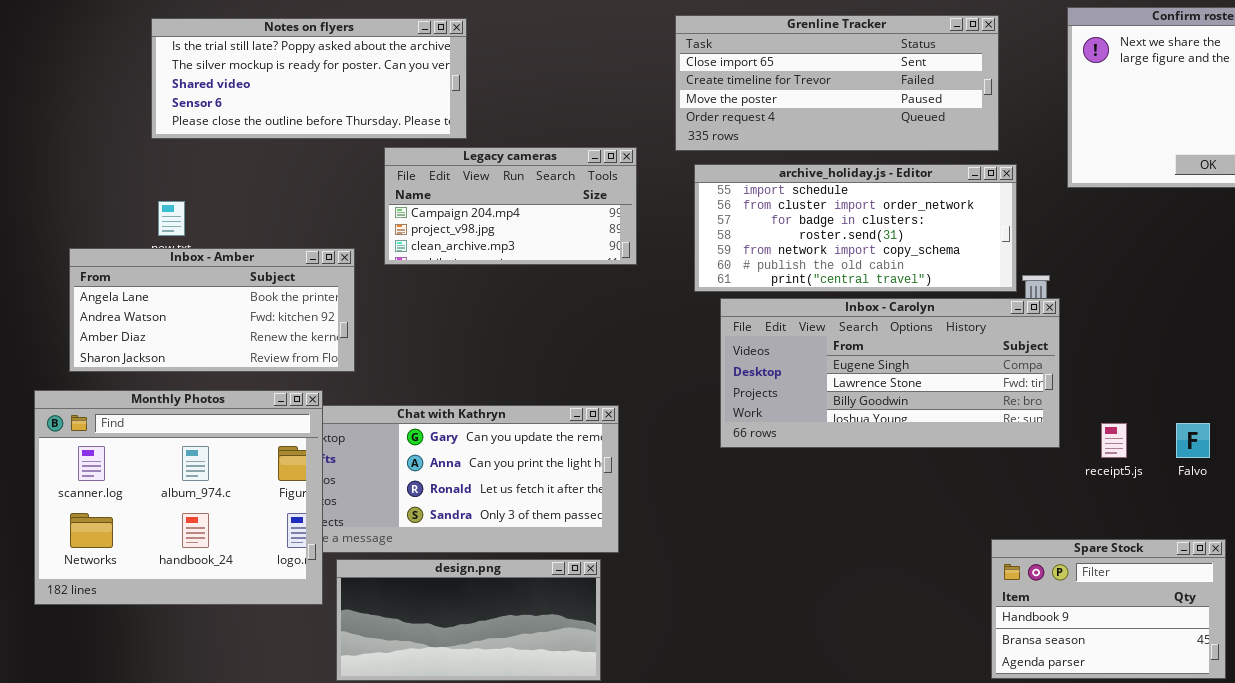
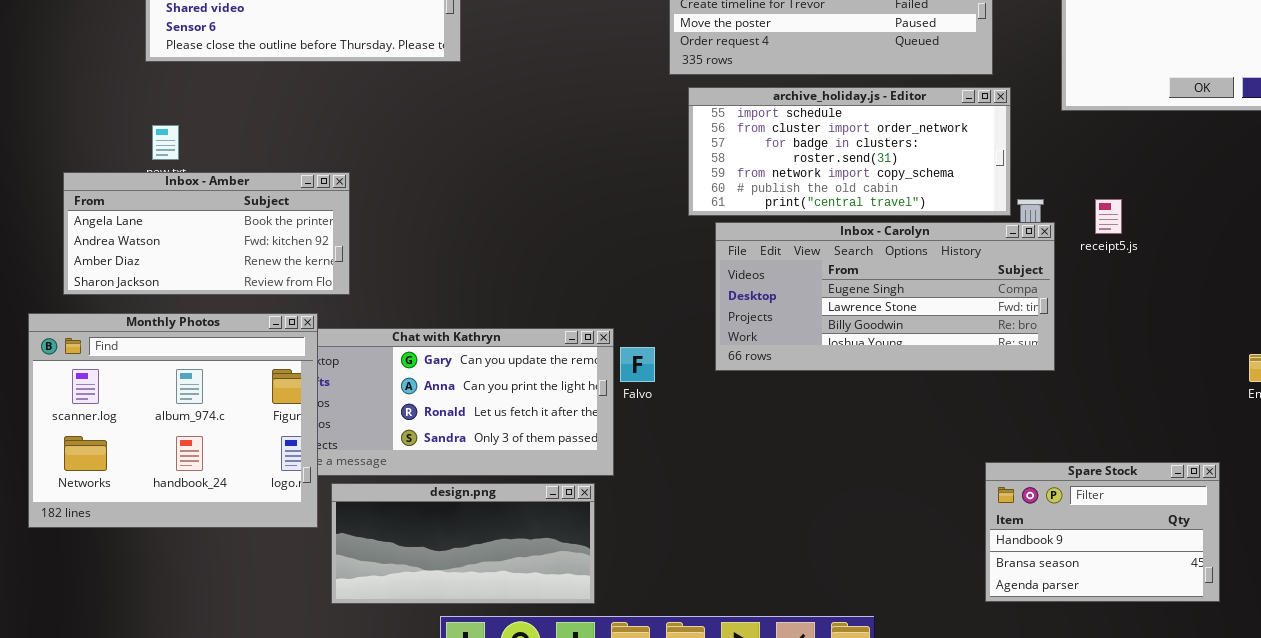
Legacy cameras: [384,147,637,265] -> none, closed
receipt5.js: [1101,423,1127,458] -> [1095,199,1122,234], moved
Falvo: [1176,423,1210,458] -> [620,347,655,382], moved

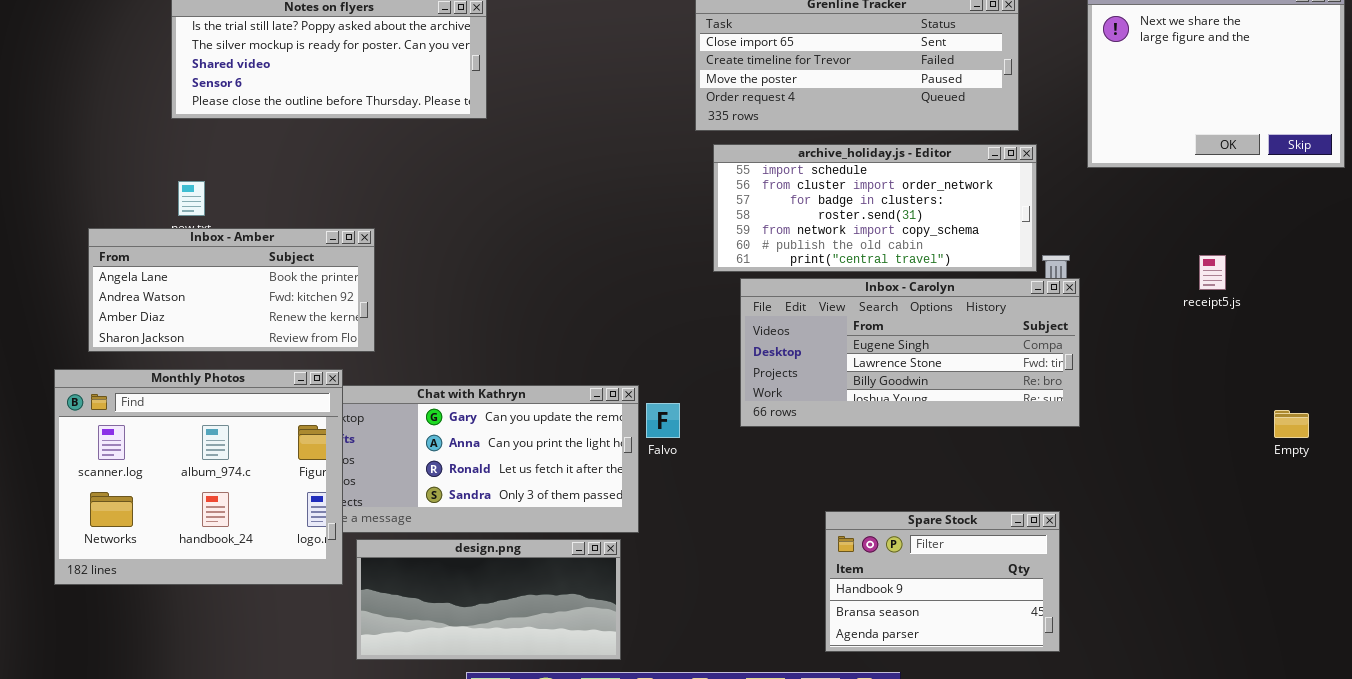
receipt5.js: [1095,199,1122,234] -> [1199,255,1226,290], moved
Spare Stock: [985,462,1220,602] -> [825,511,1060,652], moved

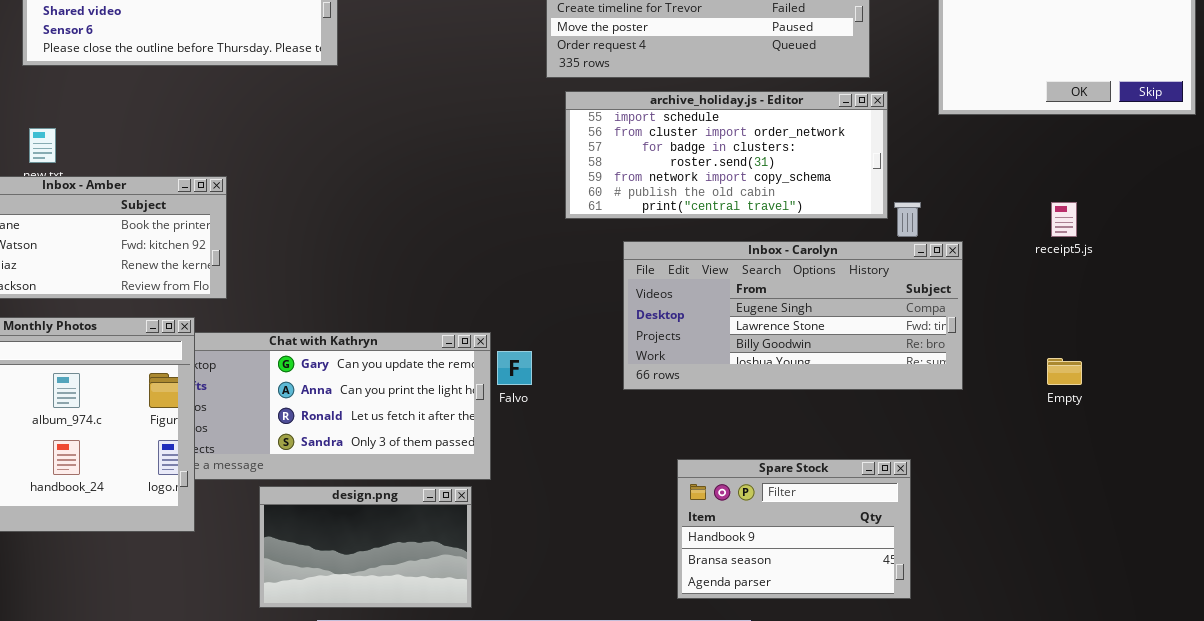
Inbox - Carolyn: [740,278,1080,427] -> [623,241,963,390], moved
Empty: [1274,410,1309,438] -> [1047,358,1082,385], moved
design.png: [356,539,621,660] -> [259,486,472,608], resized

